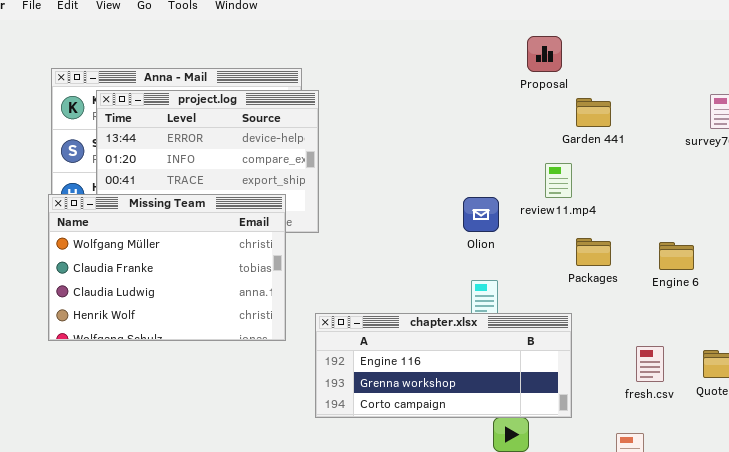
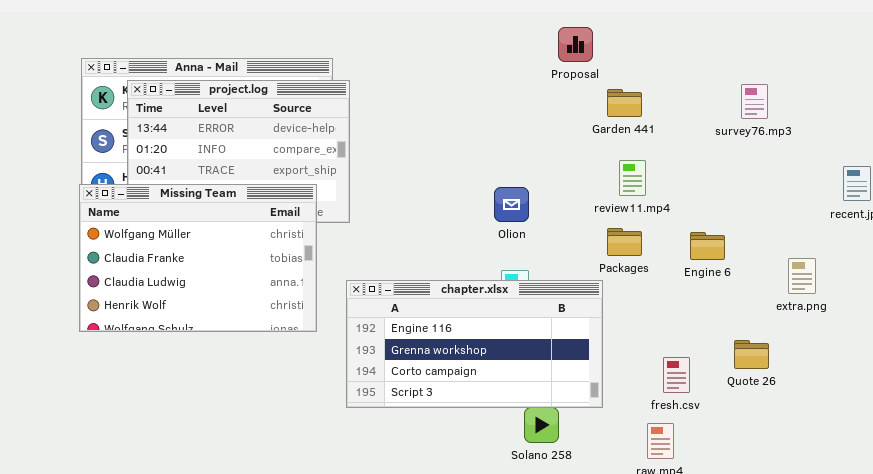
review11.mp4: [545,163,572,198] -> [619,160,646,196], moved
chapter.xlsx: [315,313,572,418] -> [346,280,603,408], resized
fresh.csv: [636,346,664,382] -> [663,357,690,393], moved

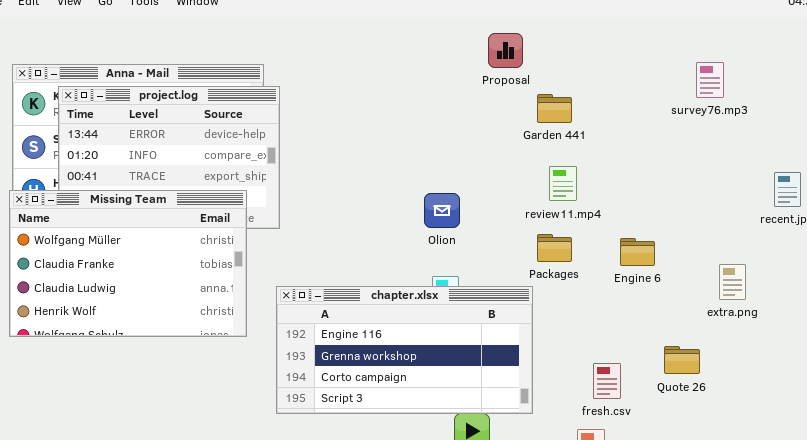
survey76.mp3: [741,84,768,119] -> [696,62,724,98], moved

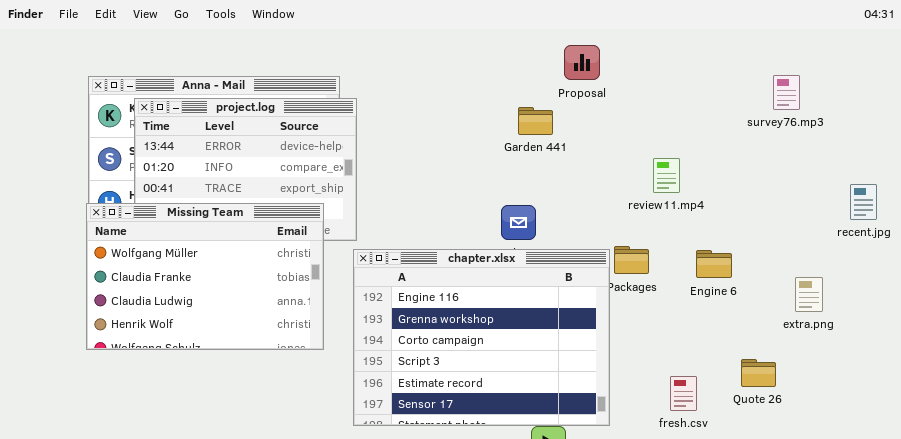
Garden 441: [537,94,572,123] -> [518,107,553,135], moved
review11.mp4: [549,166,577,201] -> [653,158,680,193], moved
chapter.xlsx: [276,286,533,414] -> [353,249,610,426], resized

